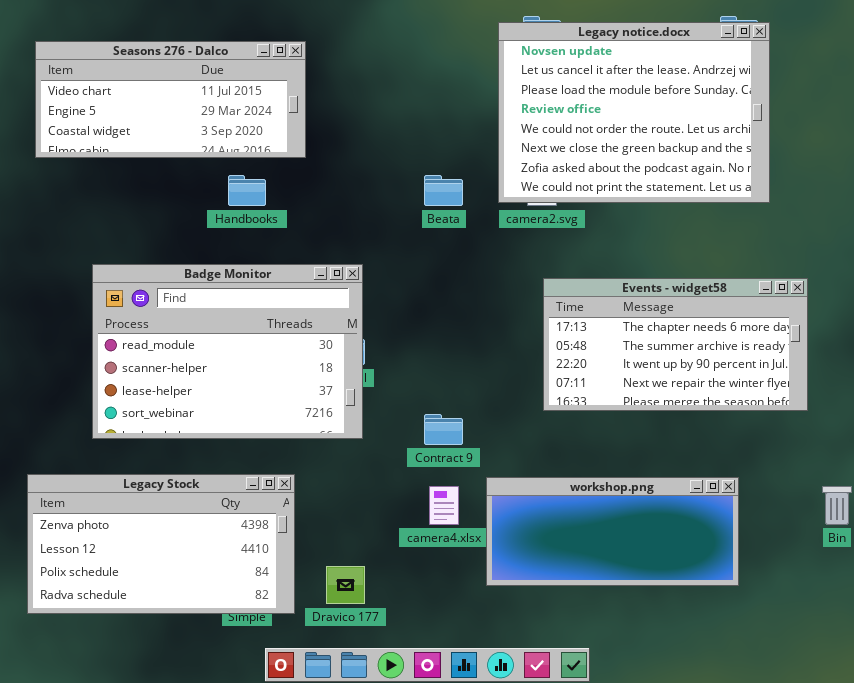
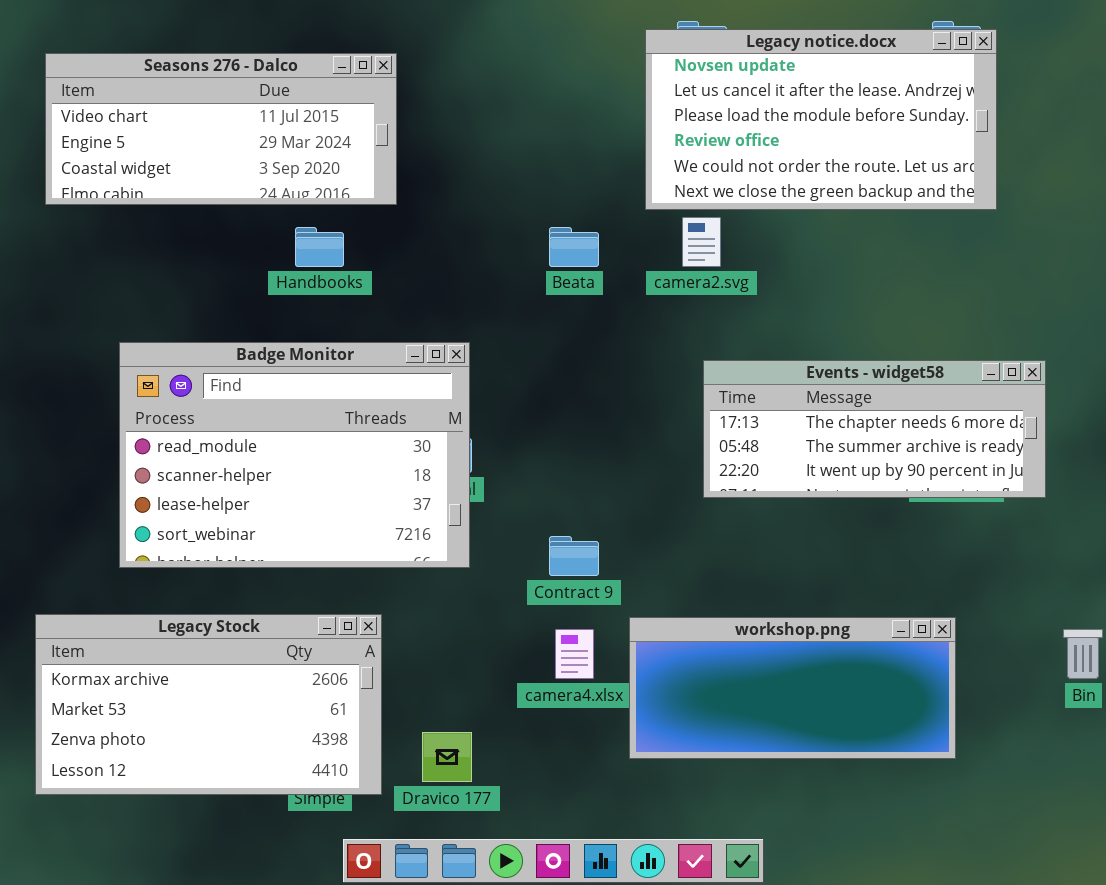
Legacy notice.docx: [498,22,770,203] -> [645,29,997,210], resized
Events - widget58: [543,278,808,411] -> [703,360,1046,498], resized
Legacy Stock: [27,474,295,614] -> [35,614,382,795], scrolled up 2 rows

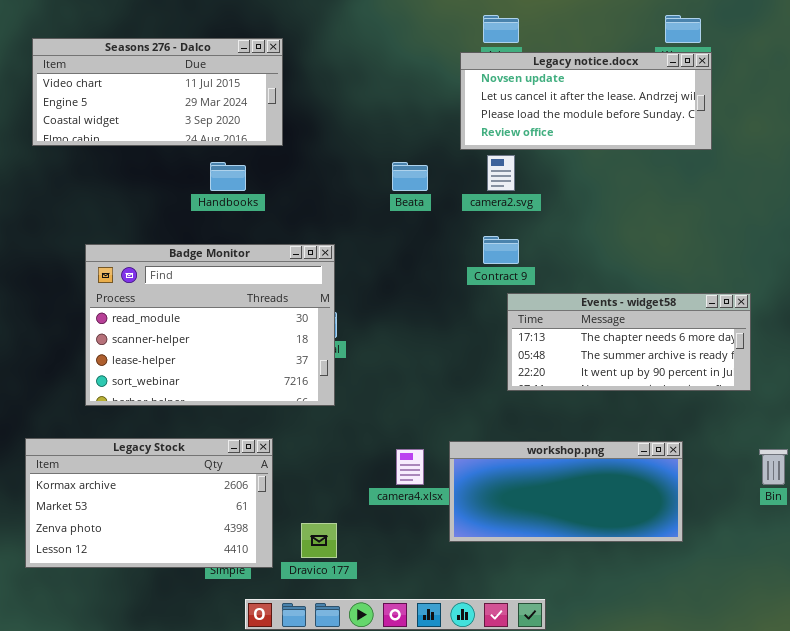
Legacy notice.docx: [645,29,997,210] -> [460,52,712,150], resized
Events - widget58: [703,360,1046,498] -> [507,293,751,391], moved
Contract 9: [549,536,599,576] -> [483,236,519,264], moved

